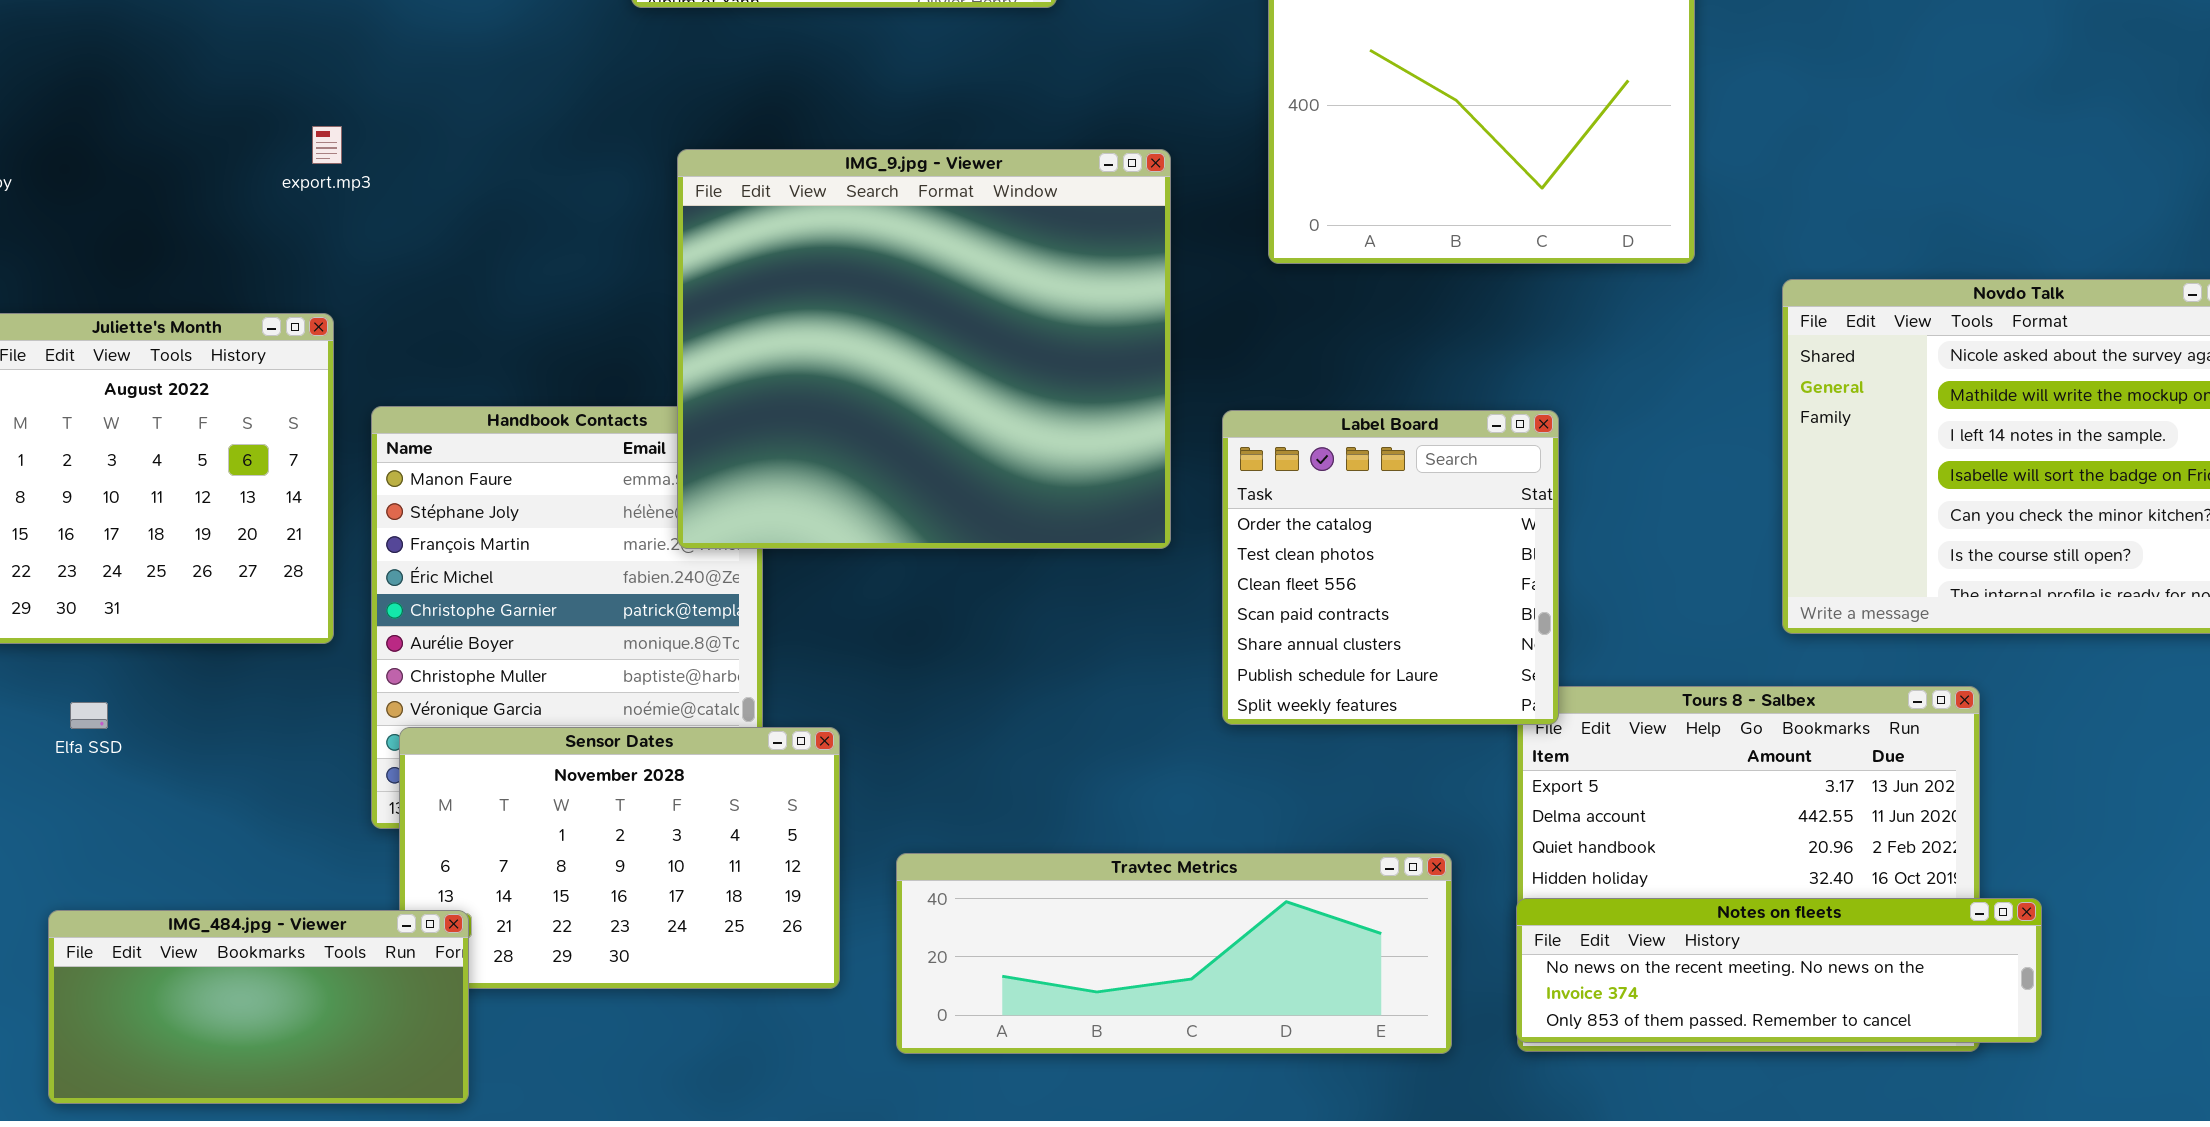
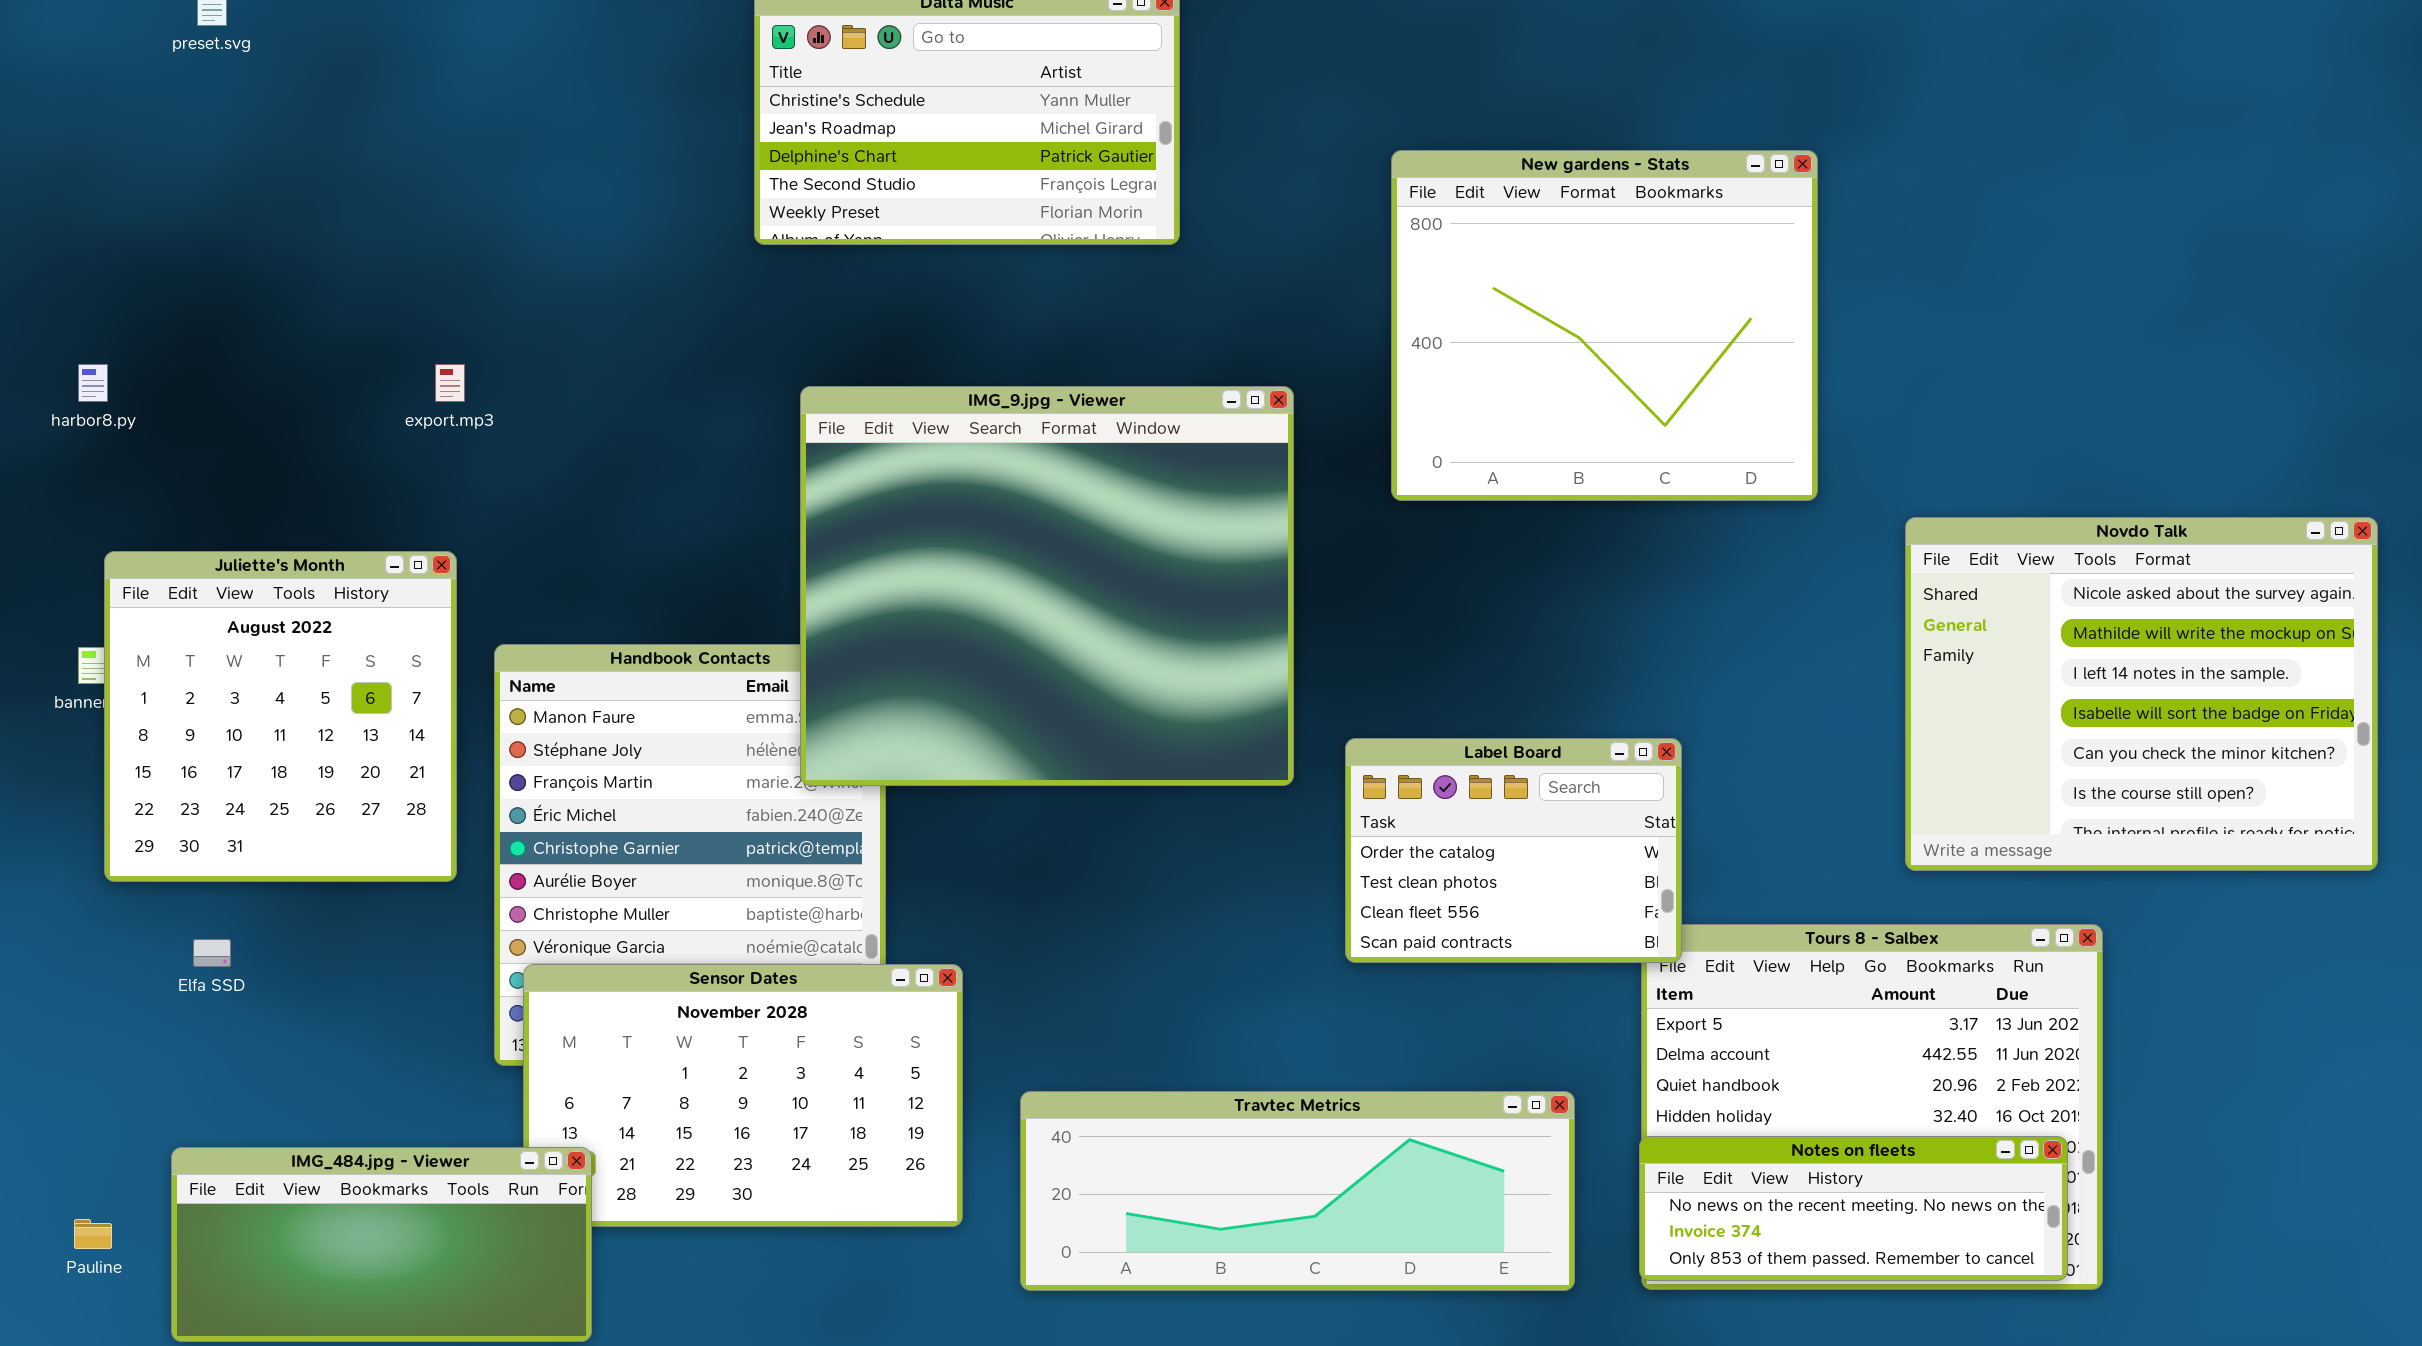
Label Board: [1222,410,1559,725] -> [1345,738,1682,963], resized
Notes on fleets: [1516,898,2042,1043] -> [1639,1136,2068,1281], resized

